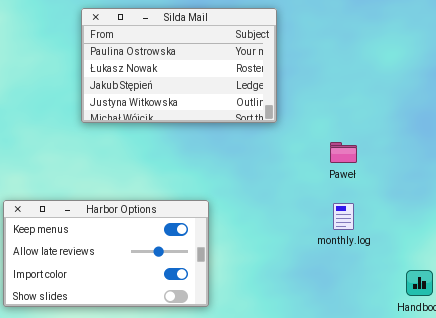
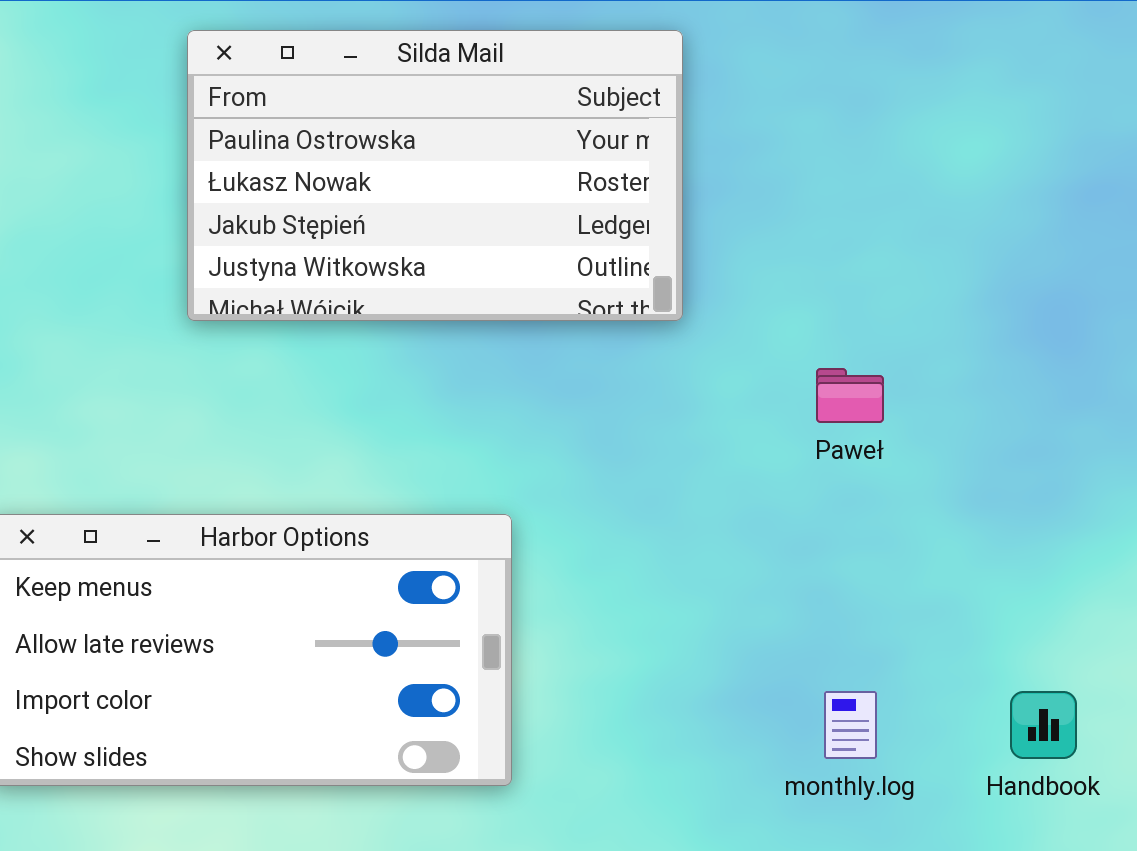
monthly.log: [333,203,354,230] -> [824,691,877,759], moved

